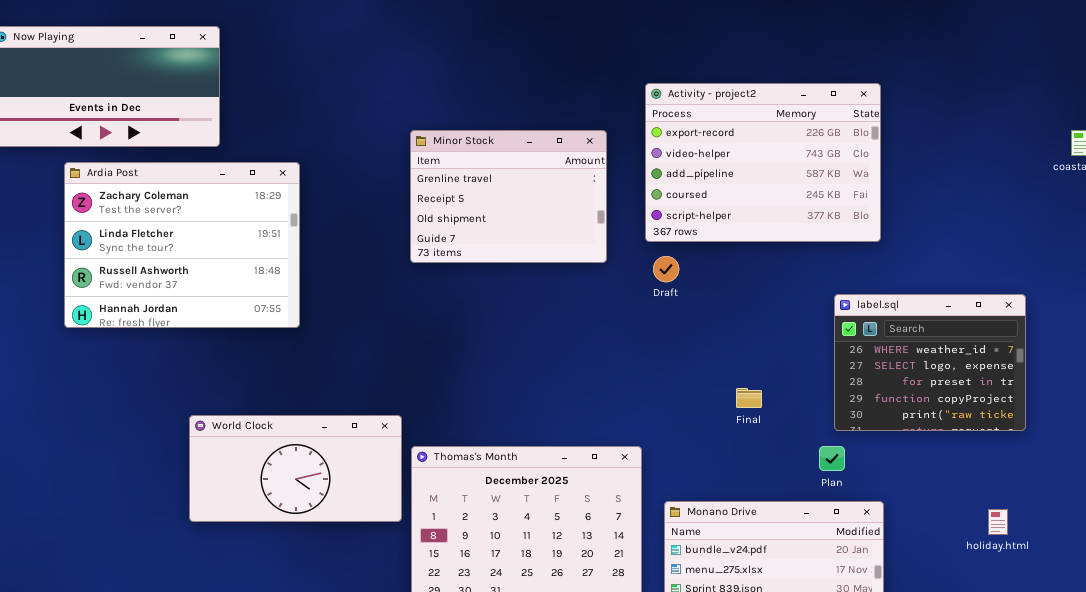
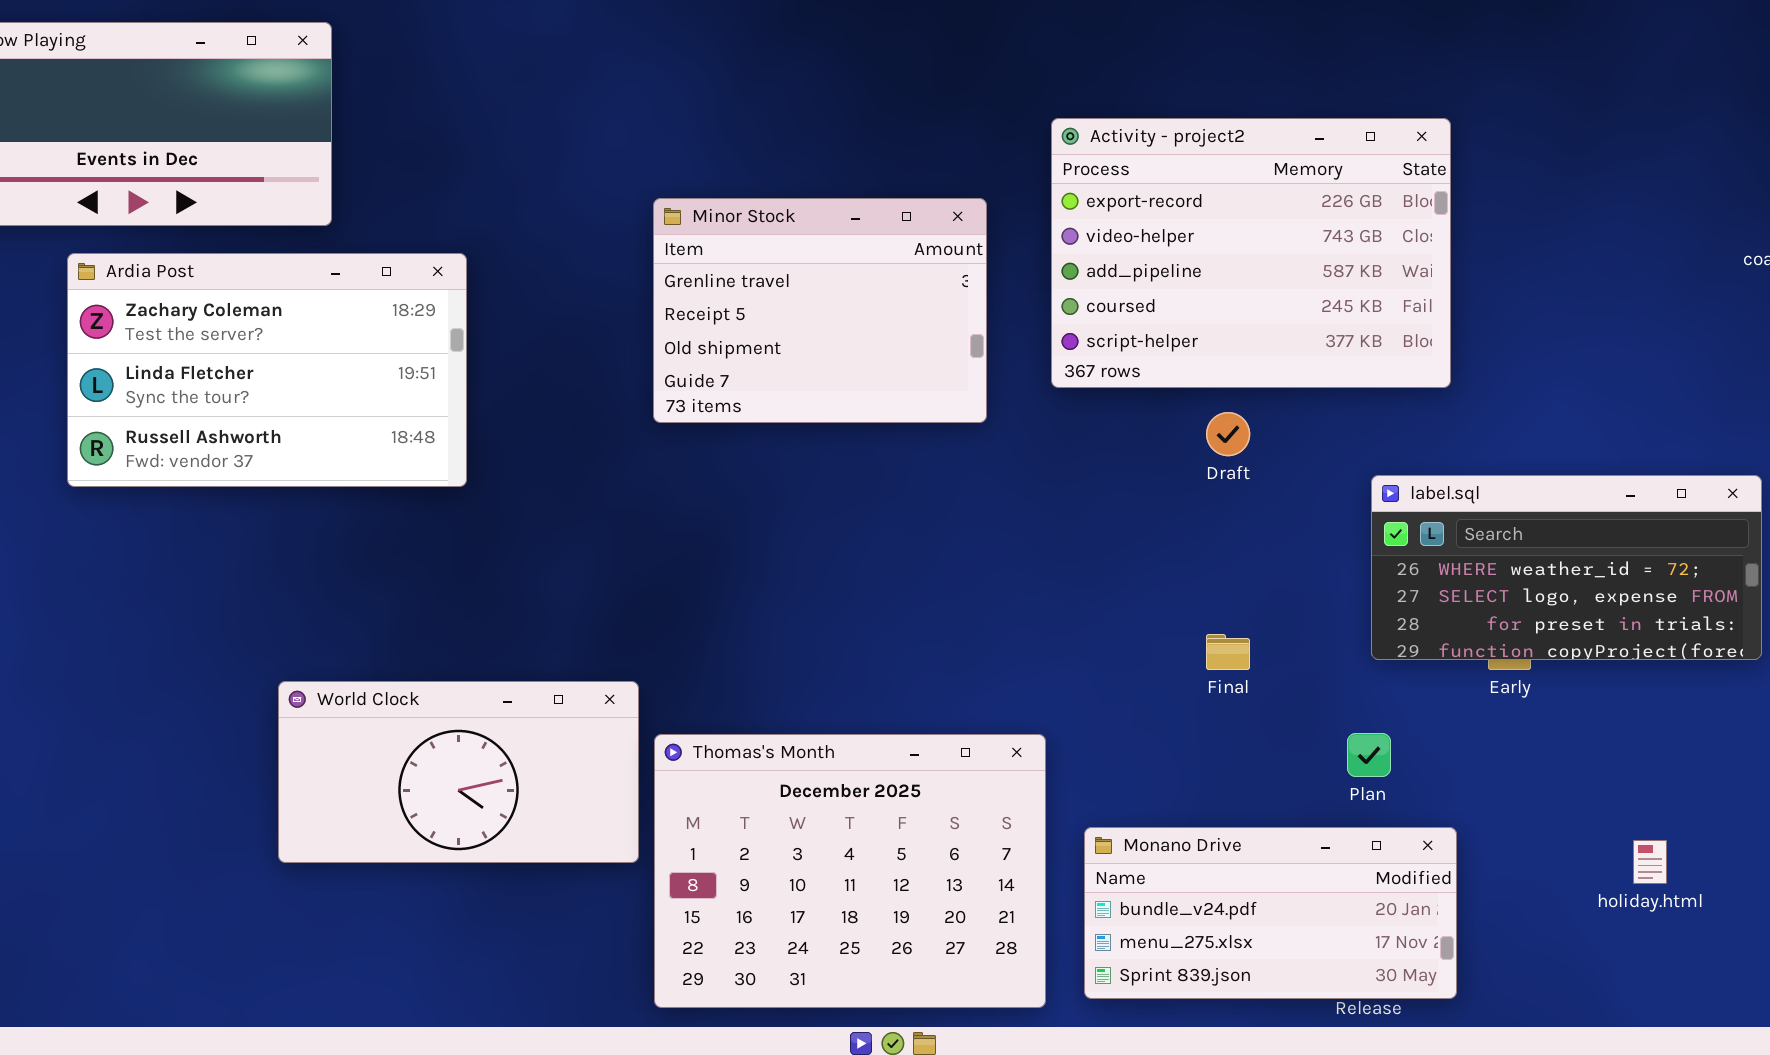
Ardia Post: [64,162,300,328] -> [67,253,467,487], resized
Draft: [653,256,679,282] -> [1206,412,1250,456], moved
label.sql: [834,294,1026,431] -> [1371,475,1762,660], resized

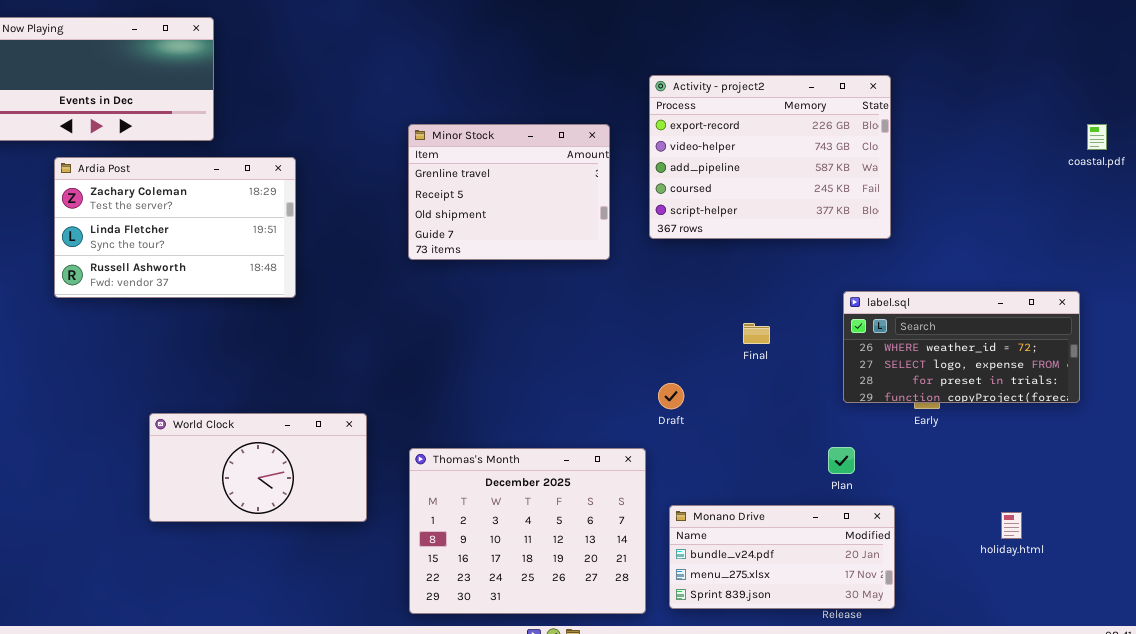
Draft: [1206,412,1250,456] -> [658,383,684,409], moved
Final: [1206,634,1250,670] -> [743,323,770,344], moved
World Clock: [278,681,639,863] -> [149,413,367,522], moved

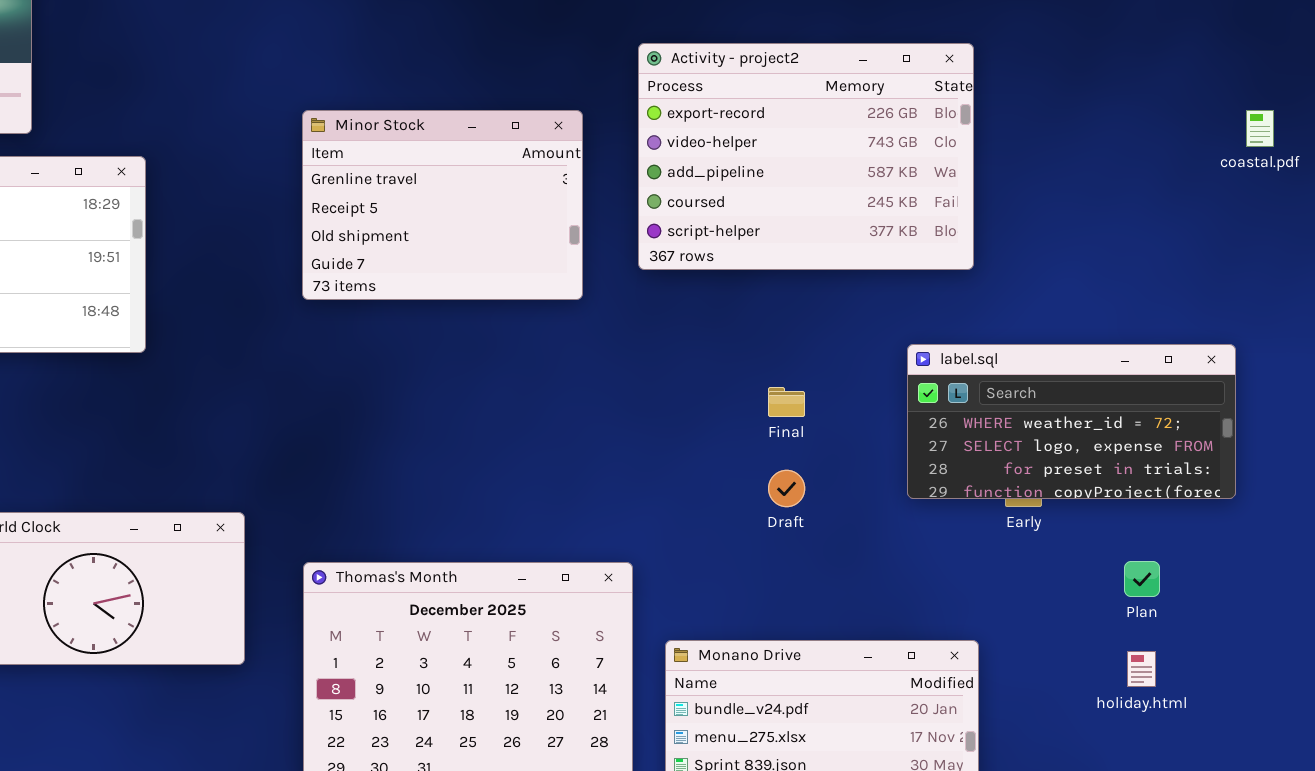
Draft: [658,383,684,409] -> [768,470,805,507], moved
Plan: [828,447,855,474] -> [1124,561,1160,597], moved

